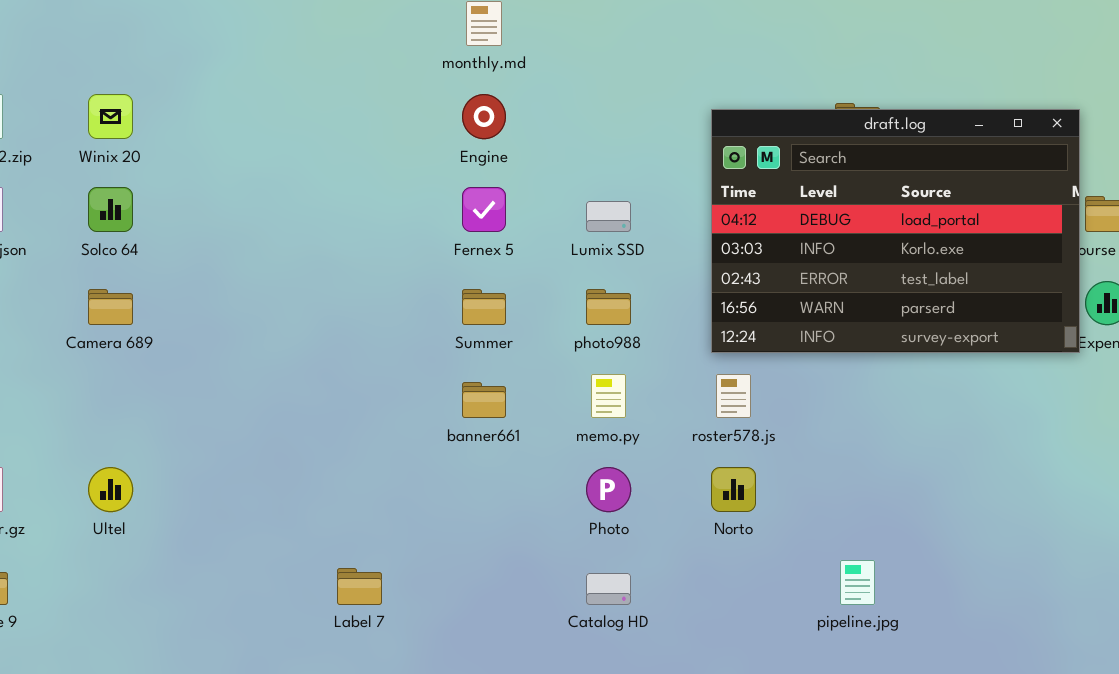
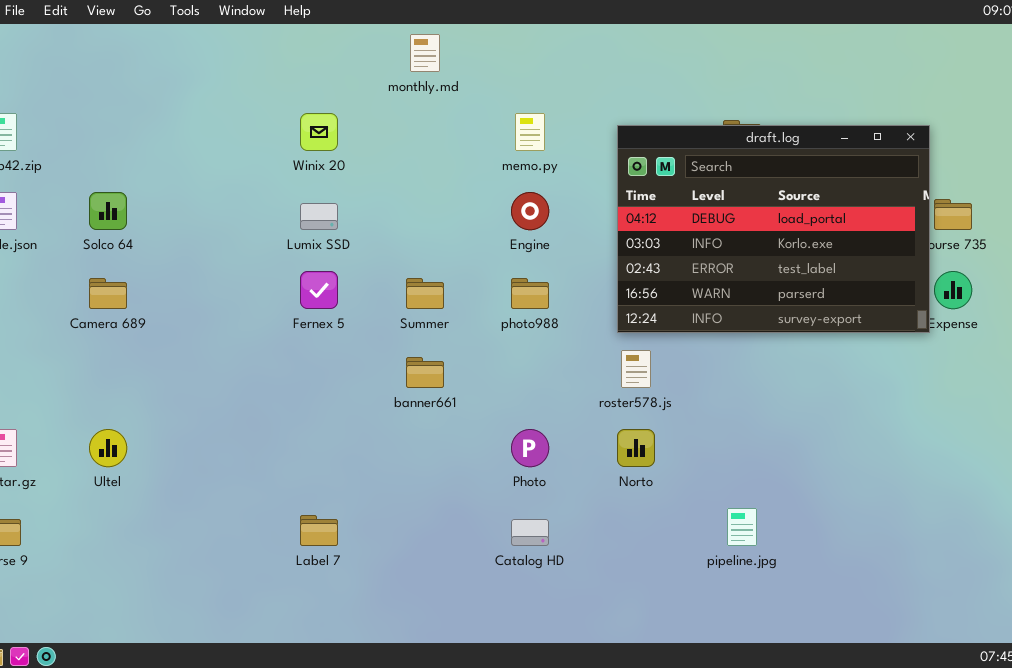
Winix 20: [88,94,133,139] -> [300,113,338,151], moved
Engine: [462,94,506,139] -> [511,192,549,230], moved
Fernex 5: [462,187,506,232] -> [300,271,338,309], moved
Lumix SSD: [586,201,631,232] -> [300,203,338,230], moved
memo.py: [591,374,626,418] -> [515,113,545,151], moved

